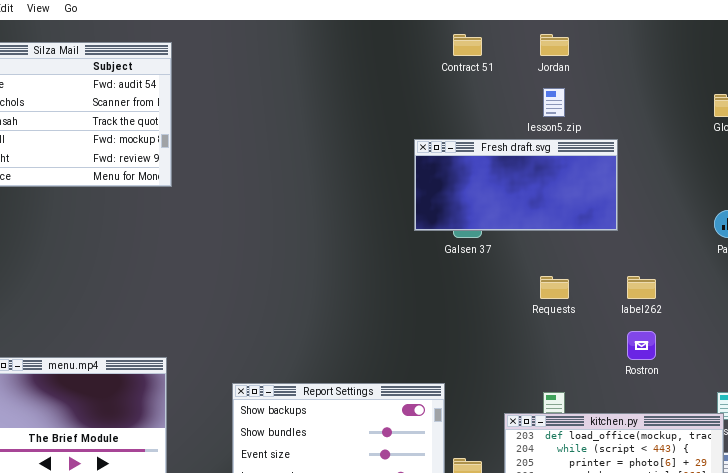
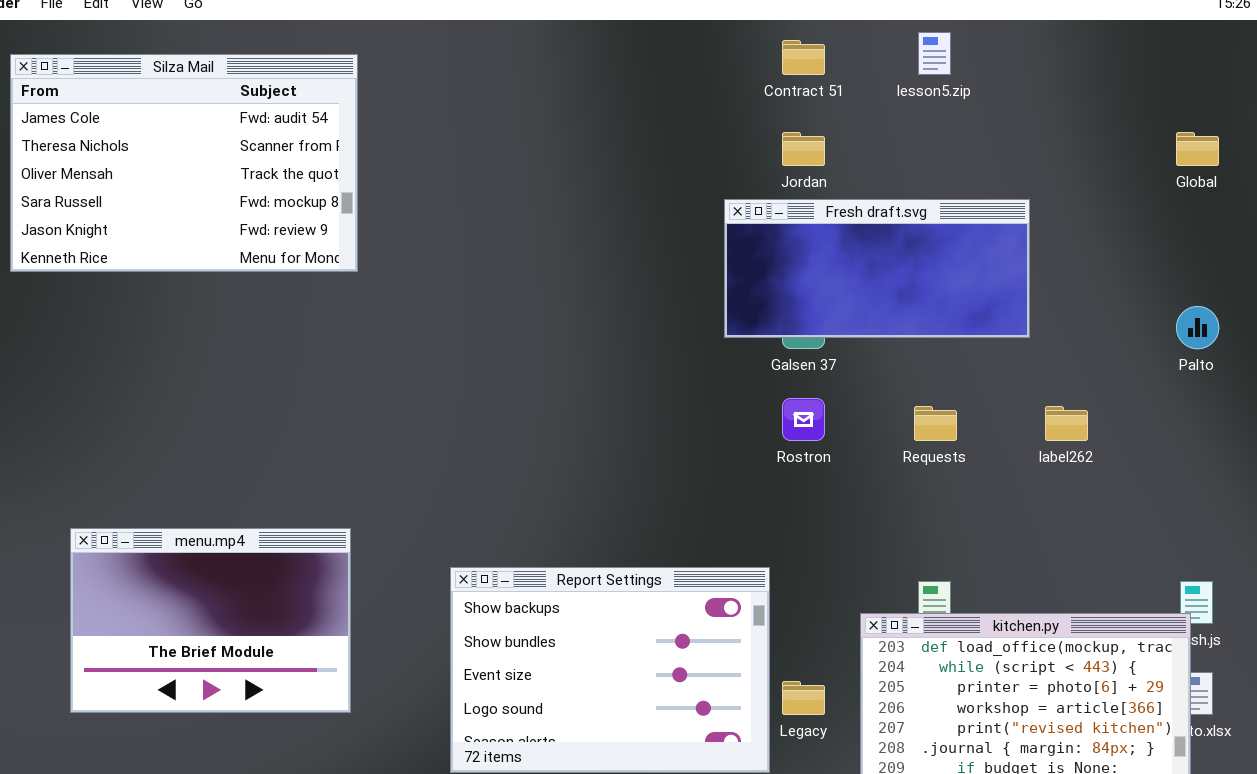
Jordan: [540,34,569,56] -> [782,132,825,166], moved
lesson5.zip: [543,88,565,117] -> [918,32,951,75], moved
Rostron: [627,331,656,360] -> [782,398,825,441], moved

